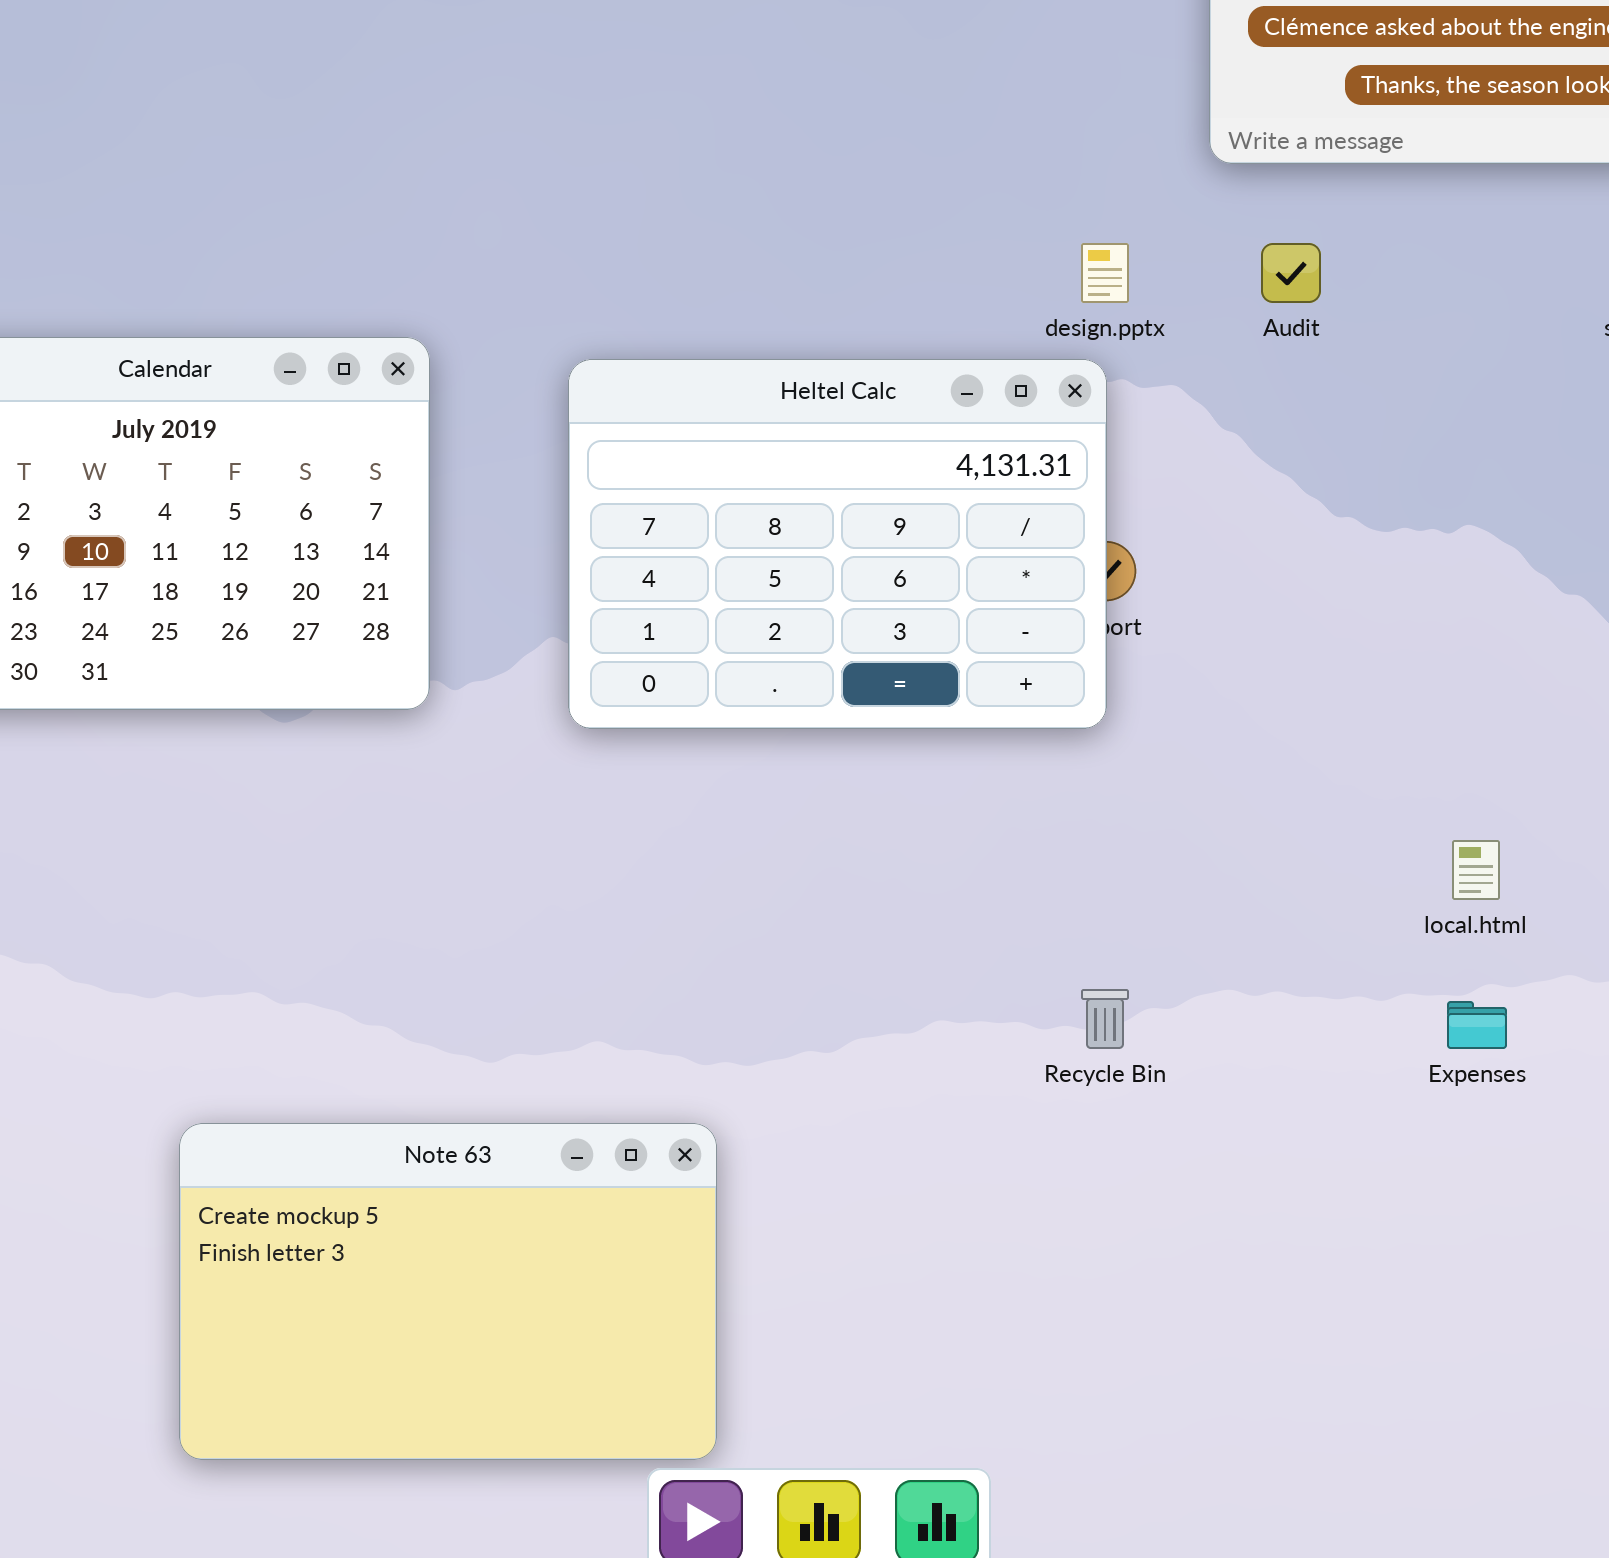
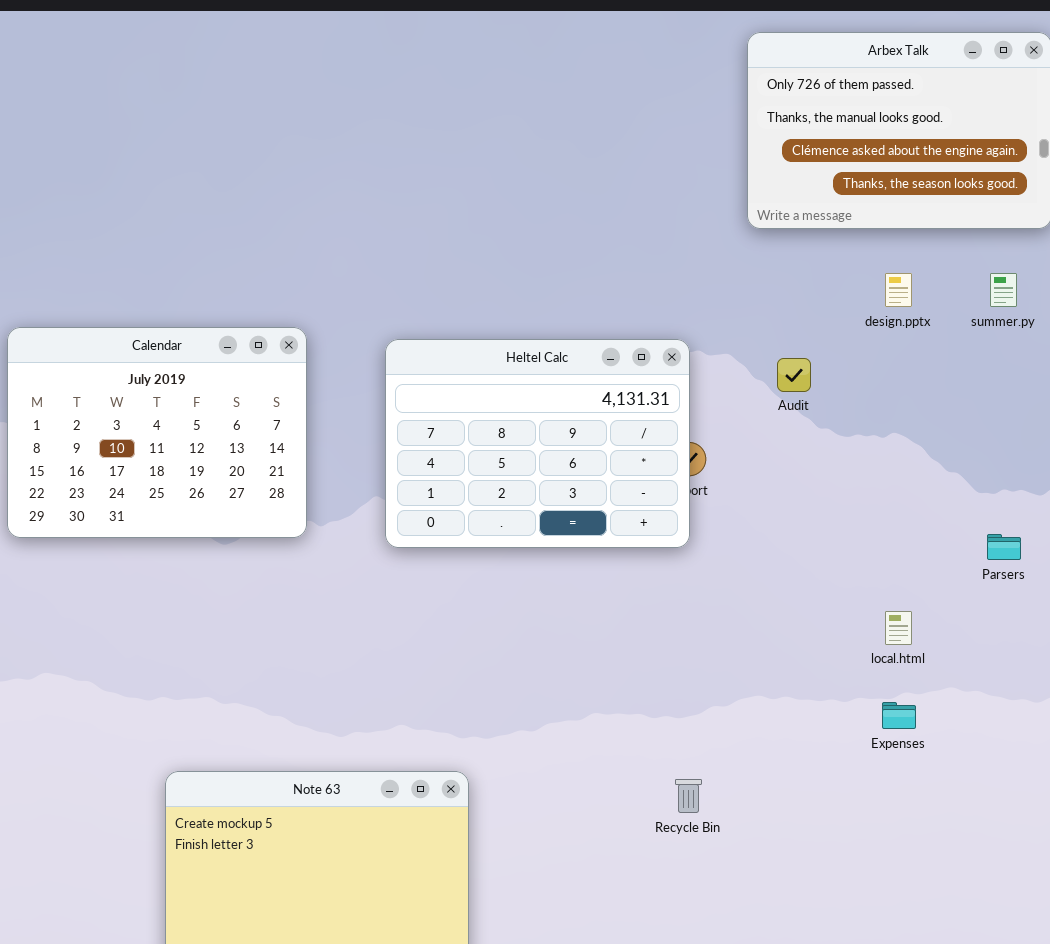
design.pptx: [1081,243,1129,303] -> [885,273,912,307], moved
Audit: [1261,243,1321,303] -> [777,358,811,392], moved
Recycle Bin: [1081,989,1129,1049] -> [675,779,702,813], moved

